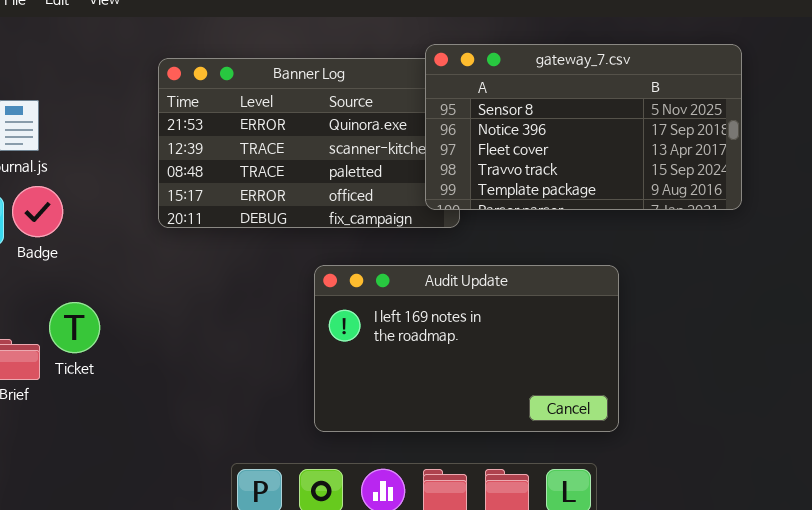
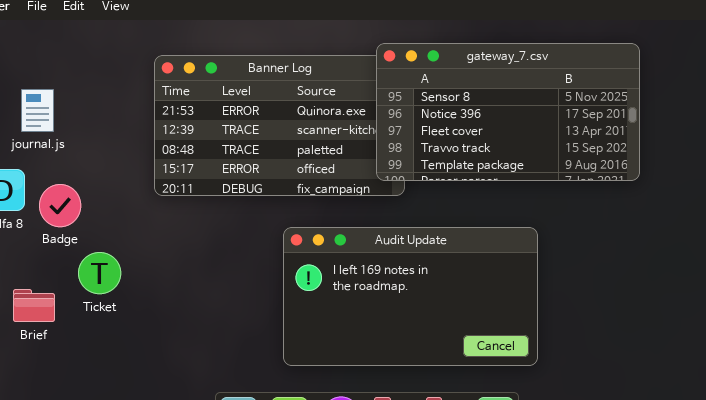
Badge: [12,186,63,237] -> [39,184,81,227], moved
Ticket: [49,302,100,353] -> [78,252,121,294], moved

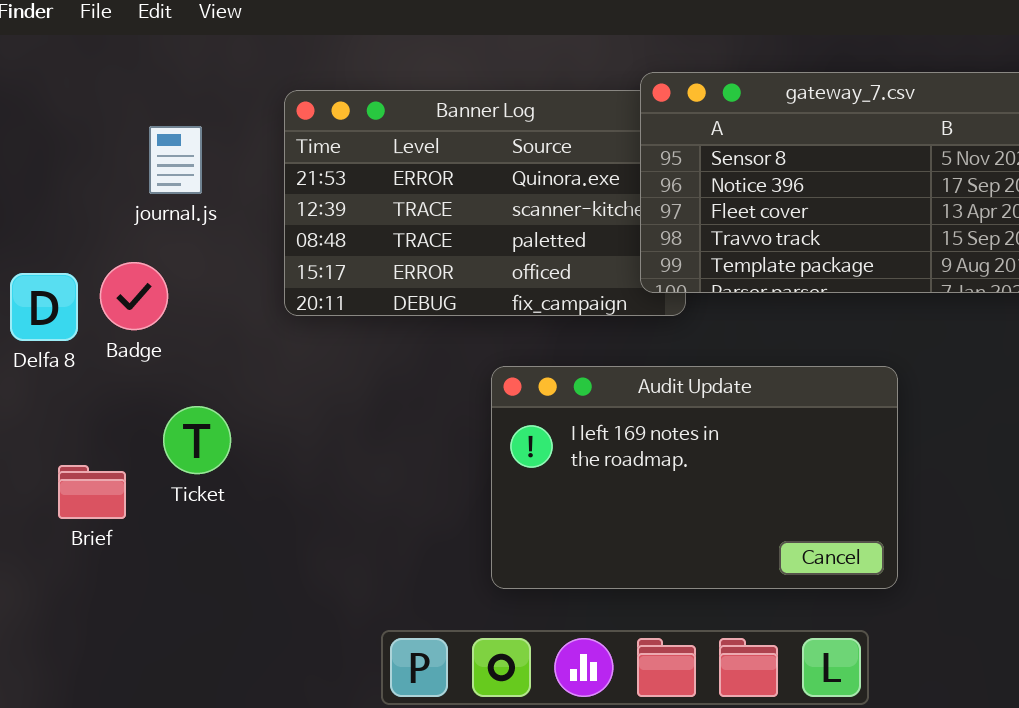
journal.js: [21,89,54,132] -> [149,126,202,194], moved
Badge: [39,184,81,227] -> [100,262,168,330], moved

